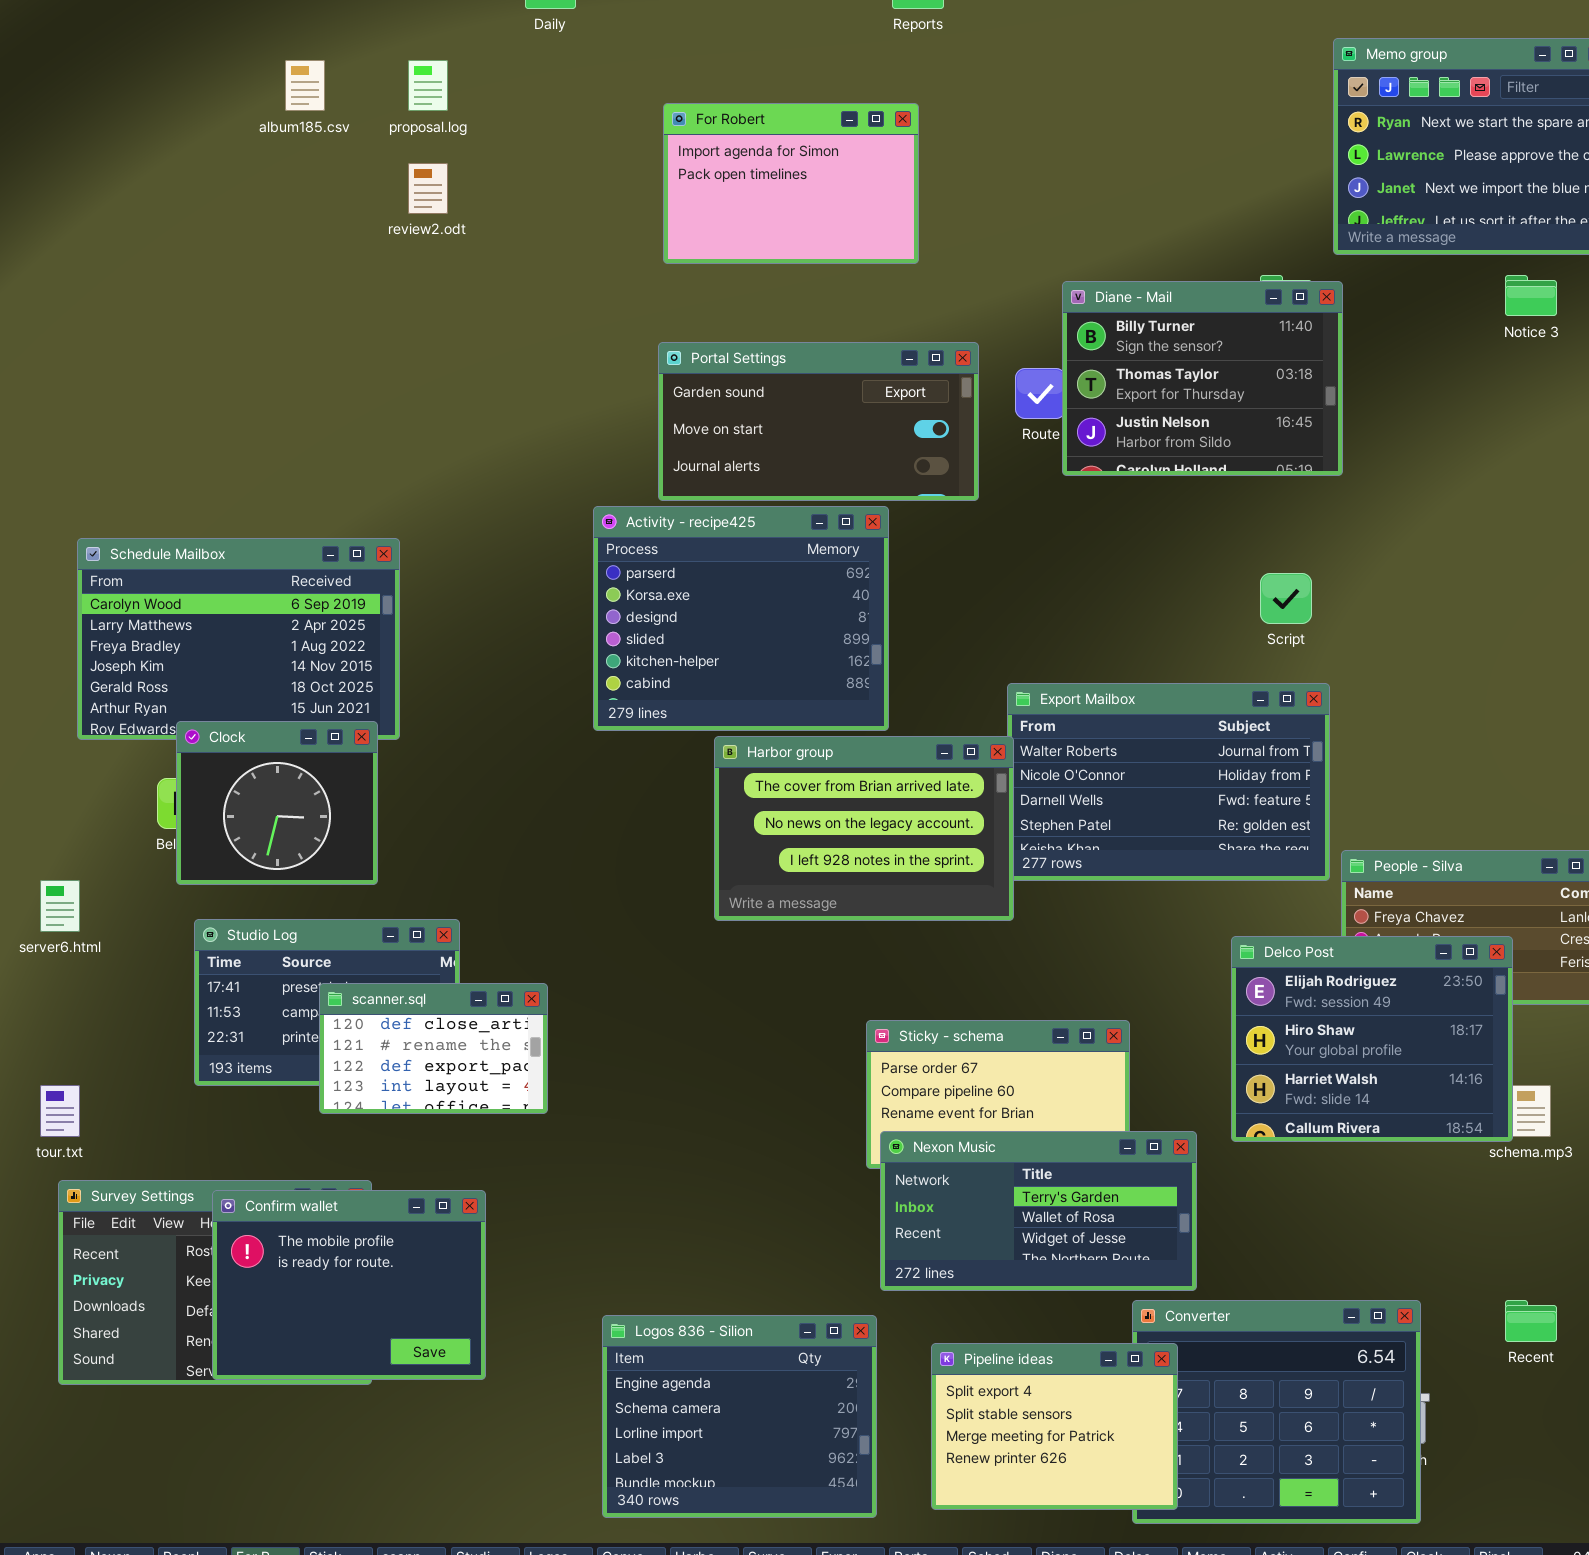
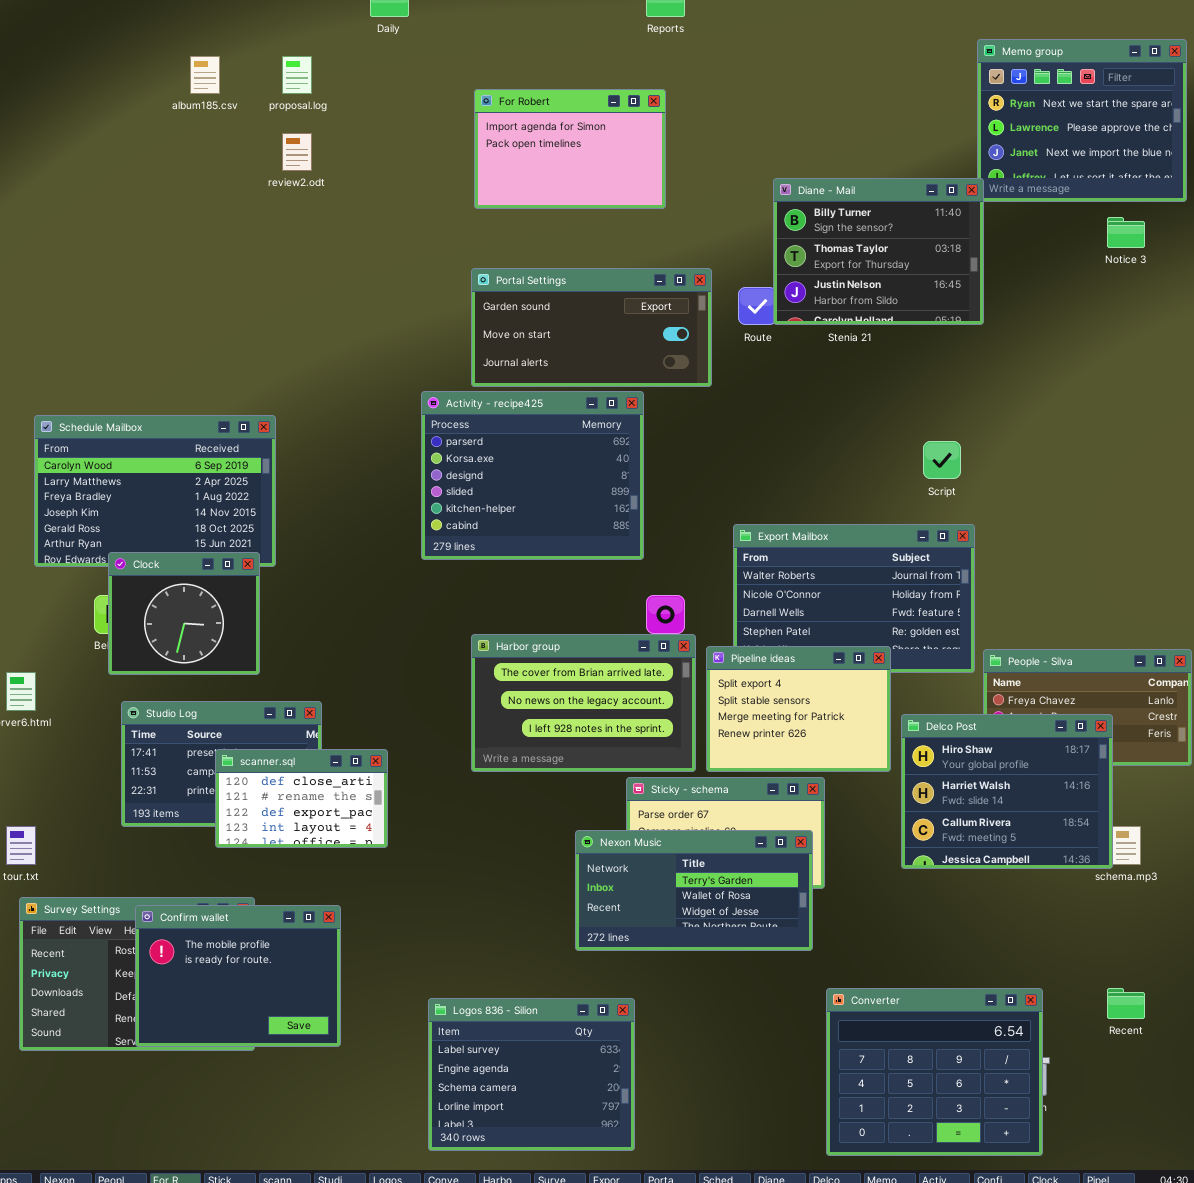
Diane - Mail: [1062,281,1343,476] -> [773,178,984,325], moved
Harbor group: [714,736,1014,921] -> [471,634,696,772], moved
Delco Post: [1231,936,1513,1142] -> [901,714,1113,869], scrolled down 1 row
Nexon Music: [880,1131,1197,1291] -> [575,830,813,951], moved
Logos 836 - Silion: [602,1315,877,1518] -> [428,998,635,1151], scrolled up 1 row
Pipeline ideas: [931,1343,1178,1510] -> [706,646,891,772], moved

